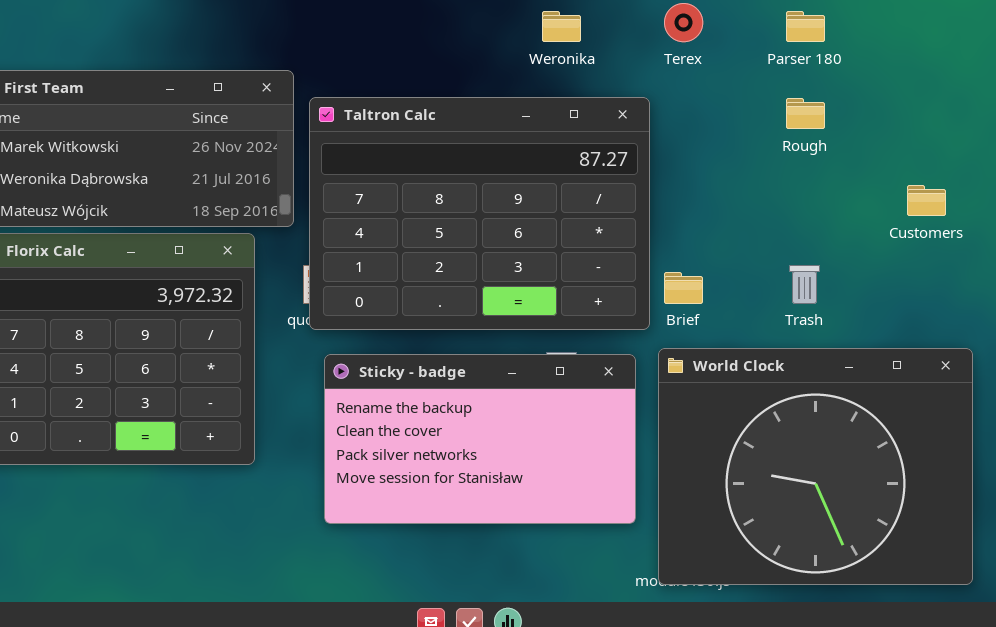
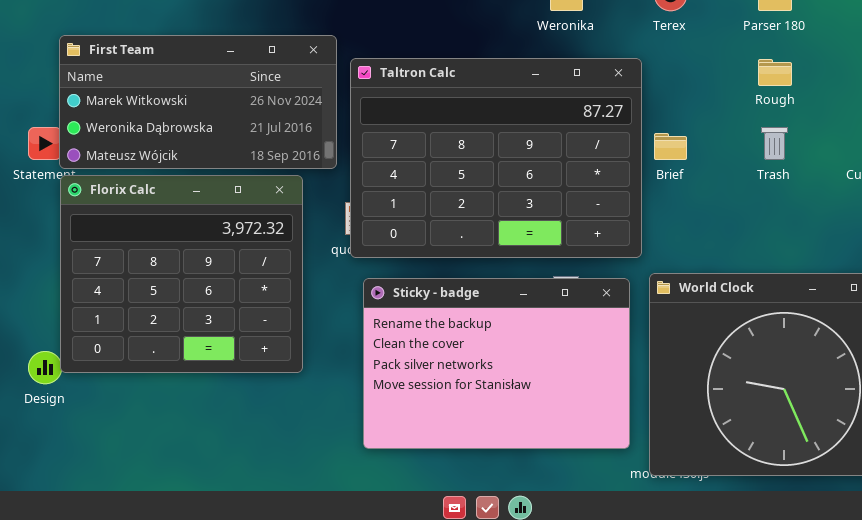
Trash: [789,265,820,304] -> [761,127,788,160], moved
Brief: [664,272,703,304] -> [654,133,687,160], moved
Sticky - badge: [324,354,636,524] -> [363,278,630,449], resized

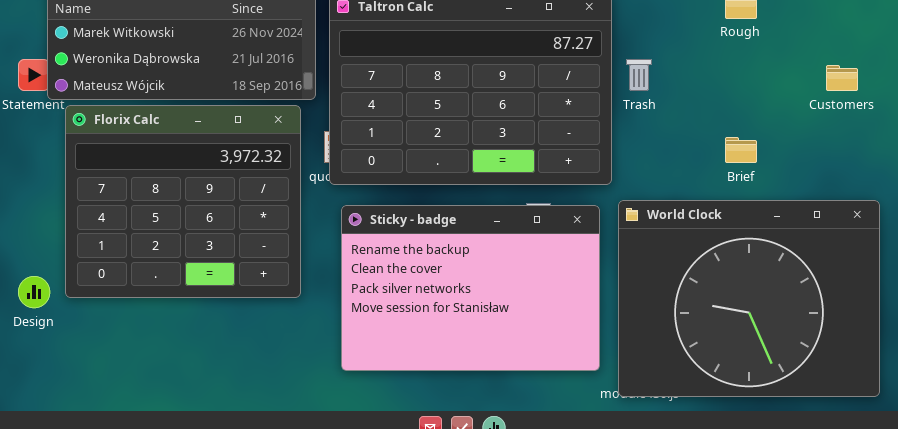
Trash: [761,127,788,160] -> [626,59,652,91], moved
Brief: [654,133,687,160] -> [725,137,757,163], moved
Florix Calc: [60,175,303,373] -> [65,105,301,298], moved

